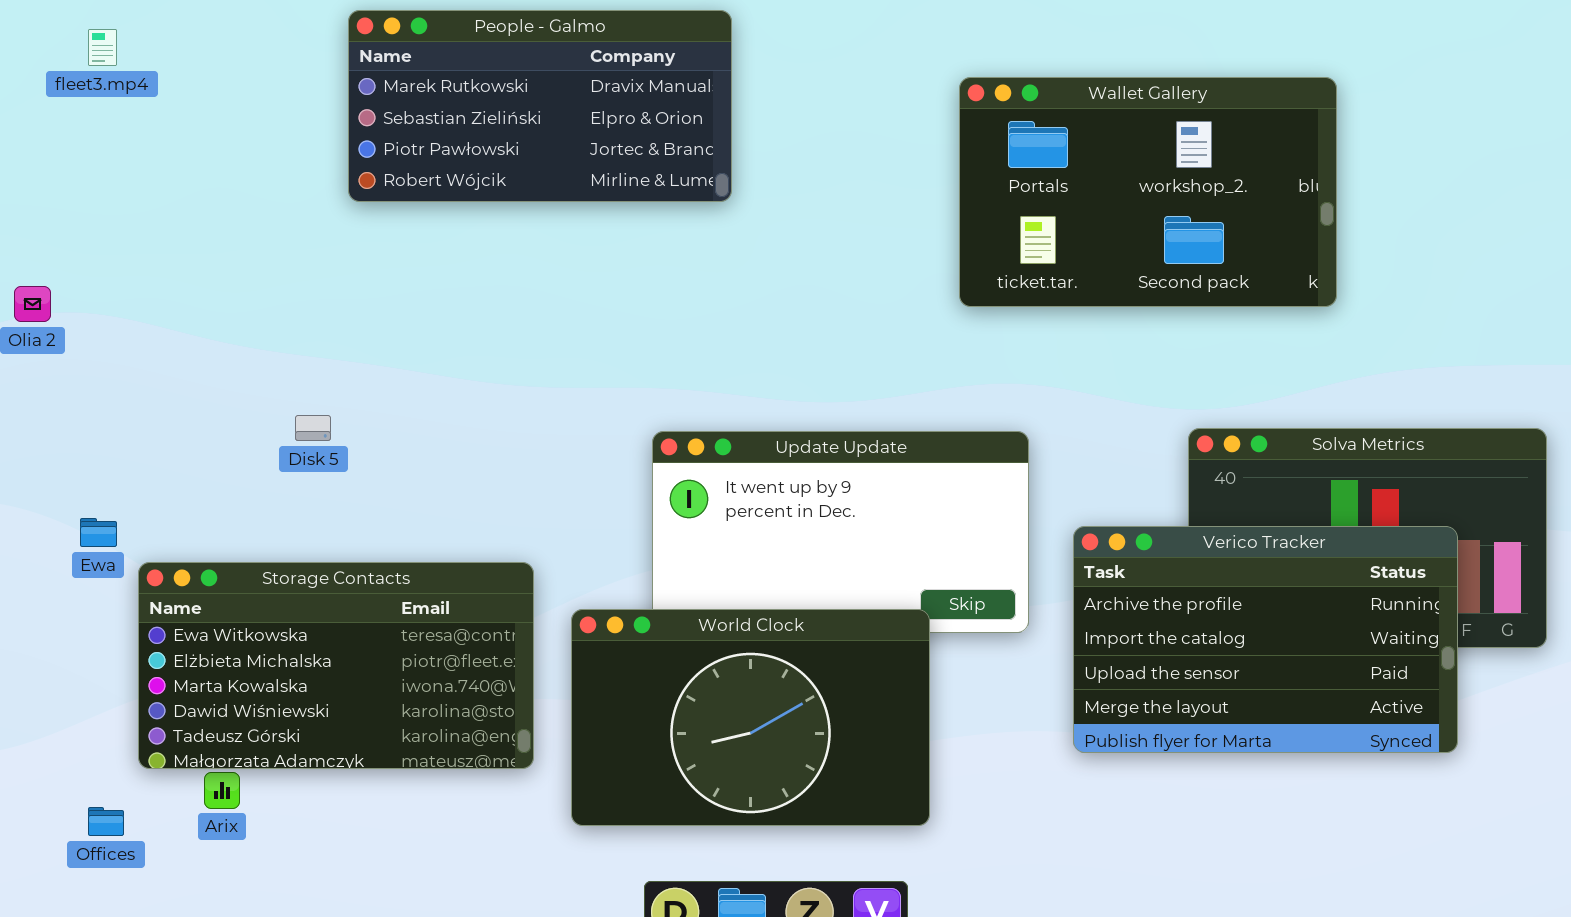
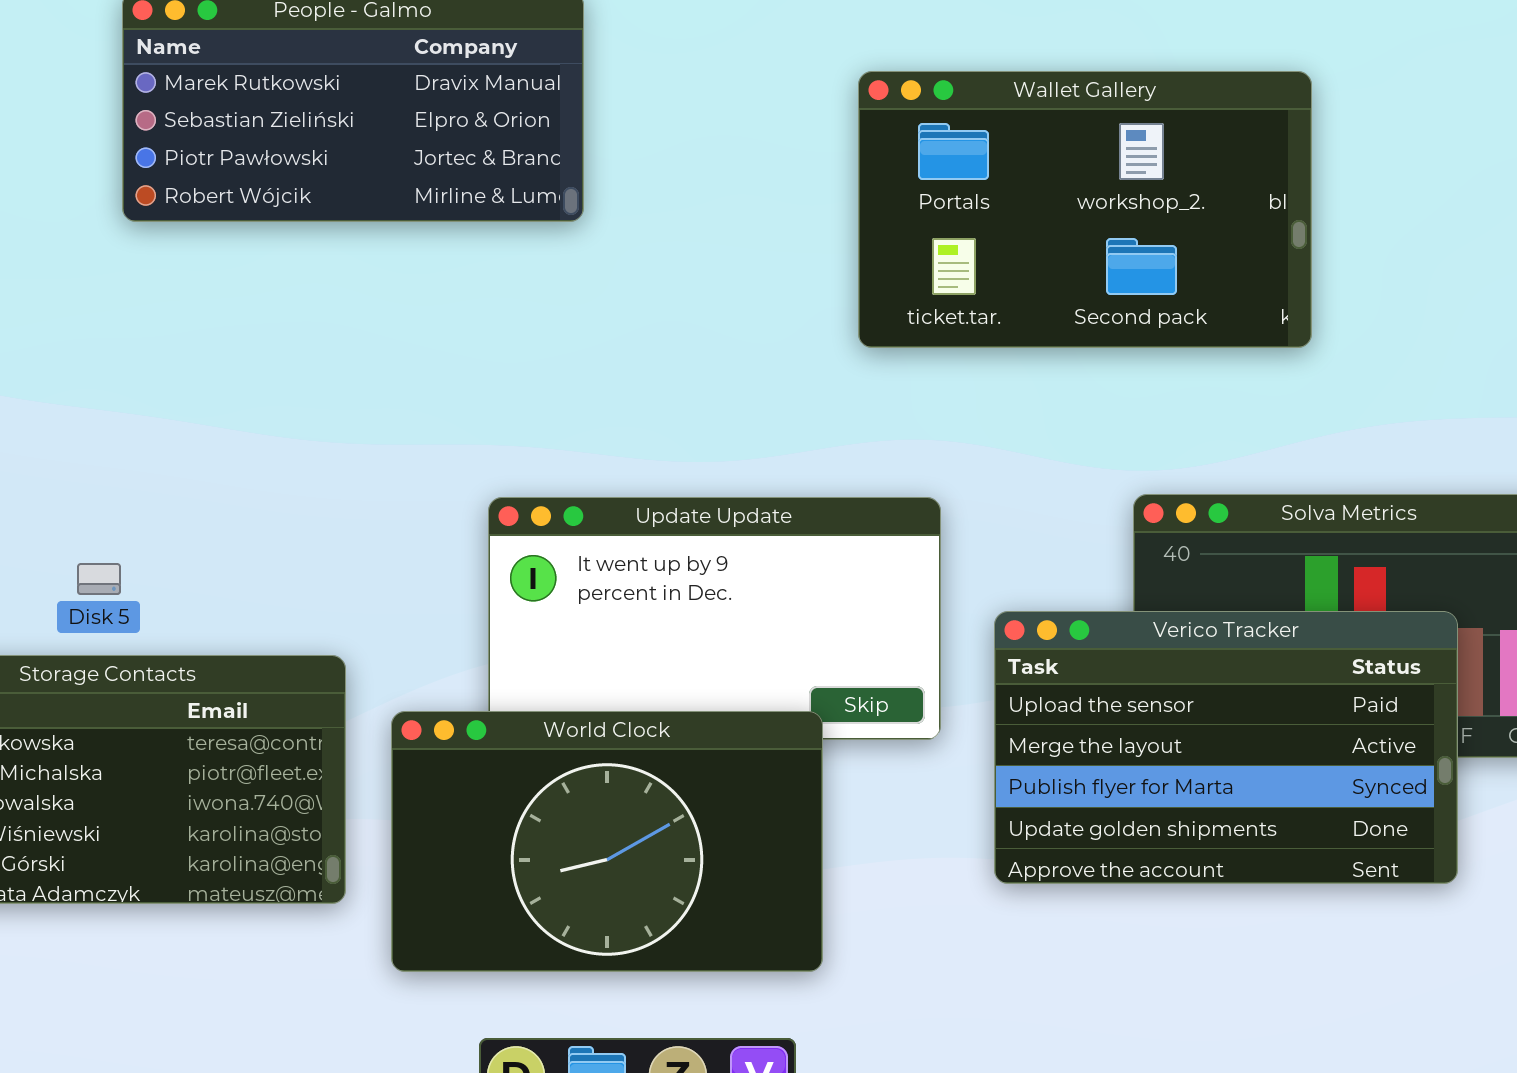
Disk 5: [295,415,331,441] -> [77,563,121,595], moved
Verico Tracker: [1073,526,1458,753] -> [994,611,1458,884], scrolled down 2 rows

